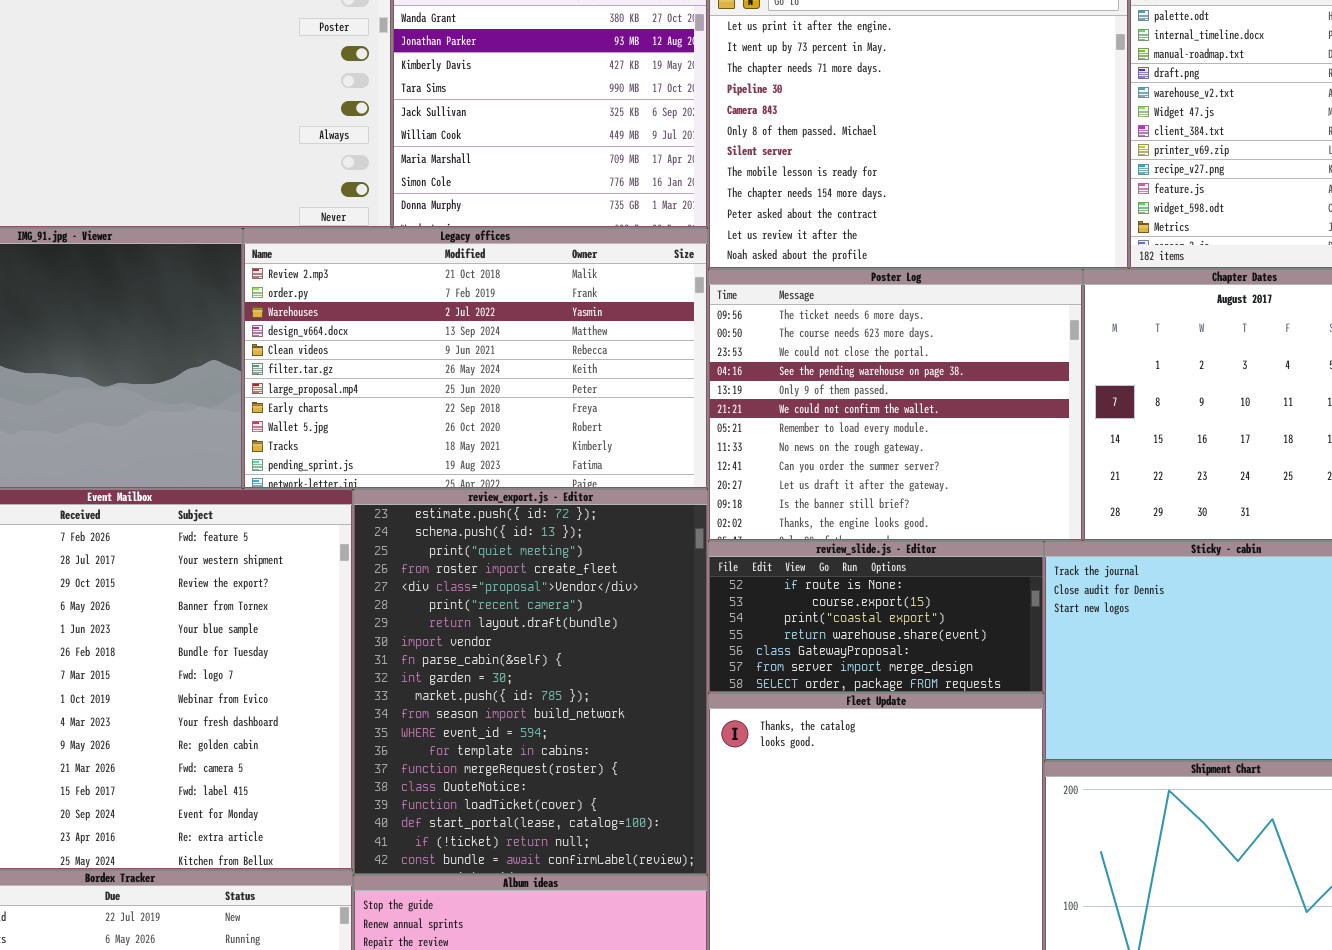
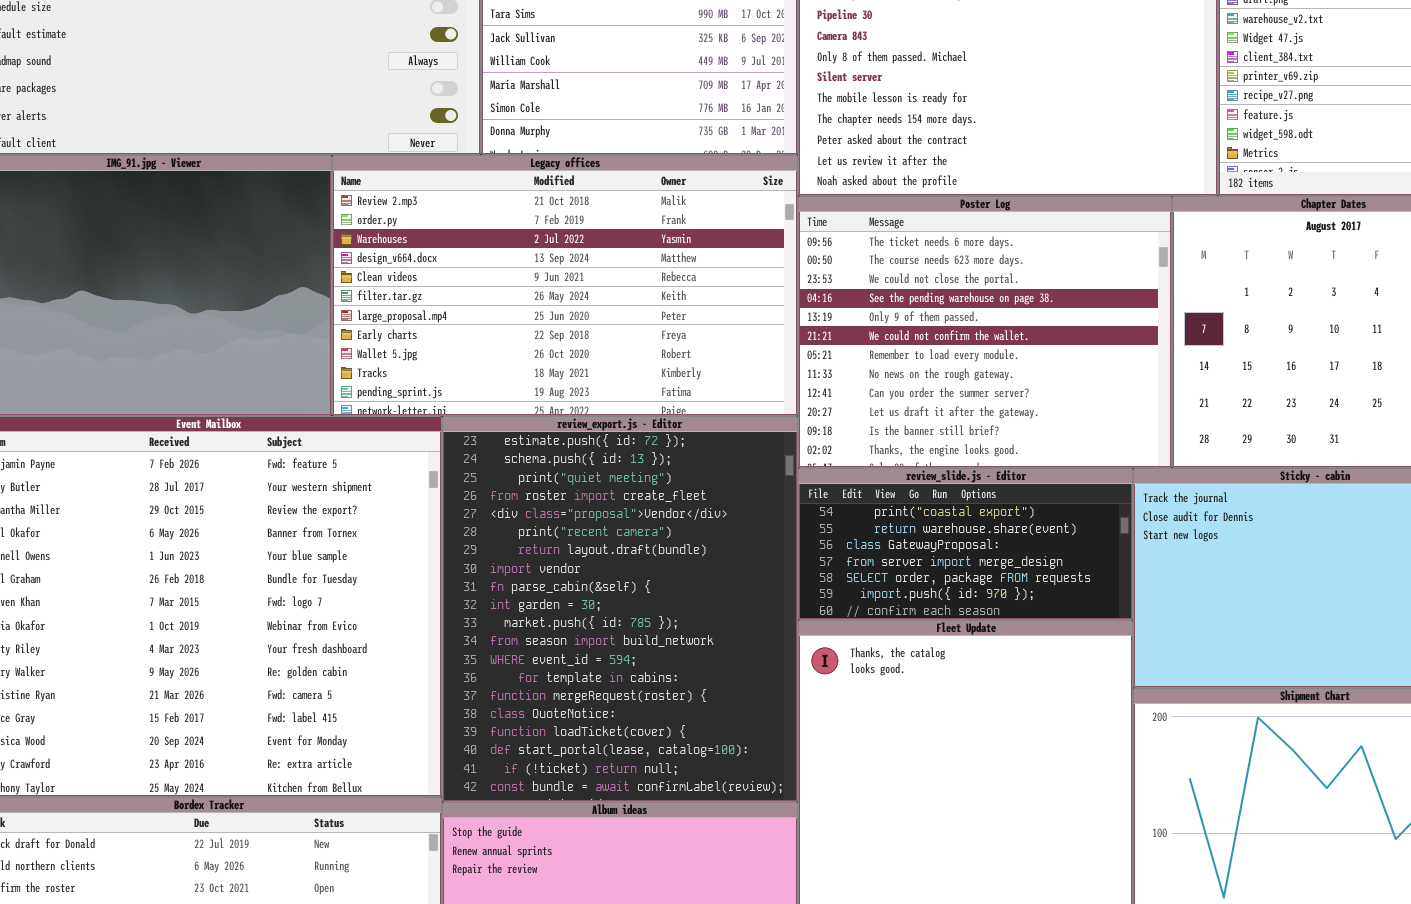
review_slide.js - Editor: [708,541,1044,693] -> [798,468,1133,620], scrolled down 2 rows

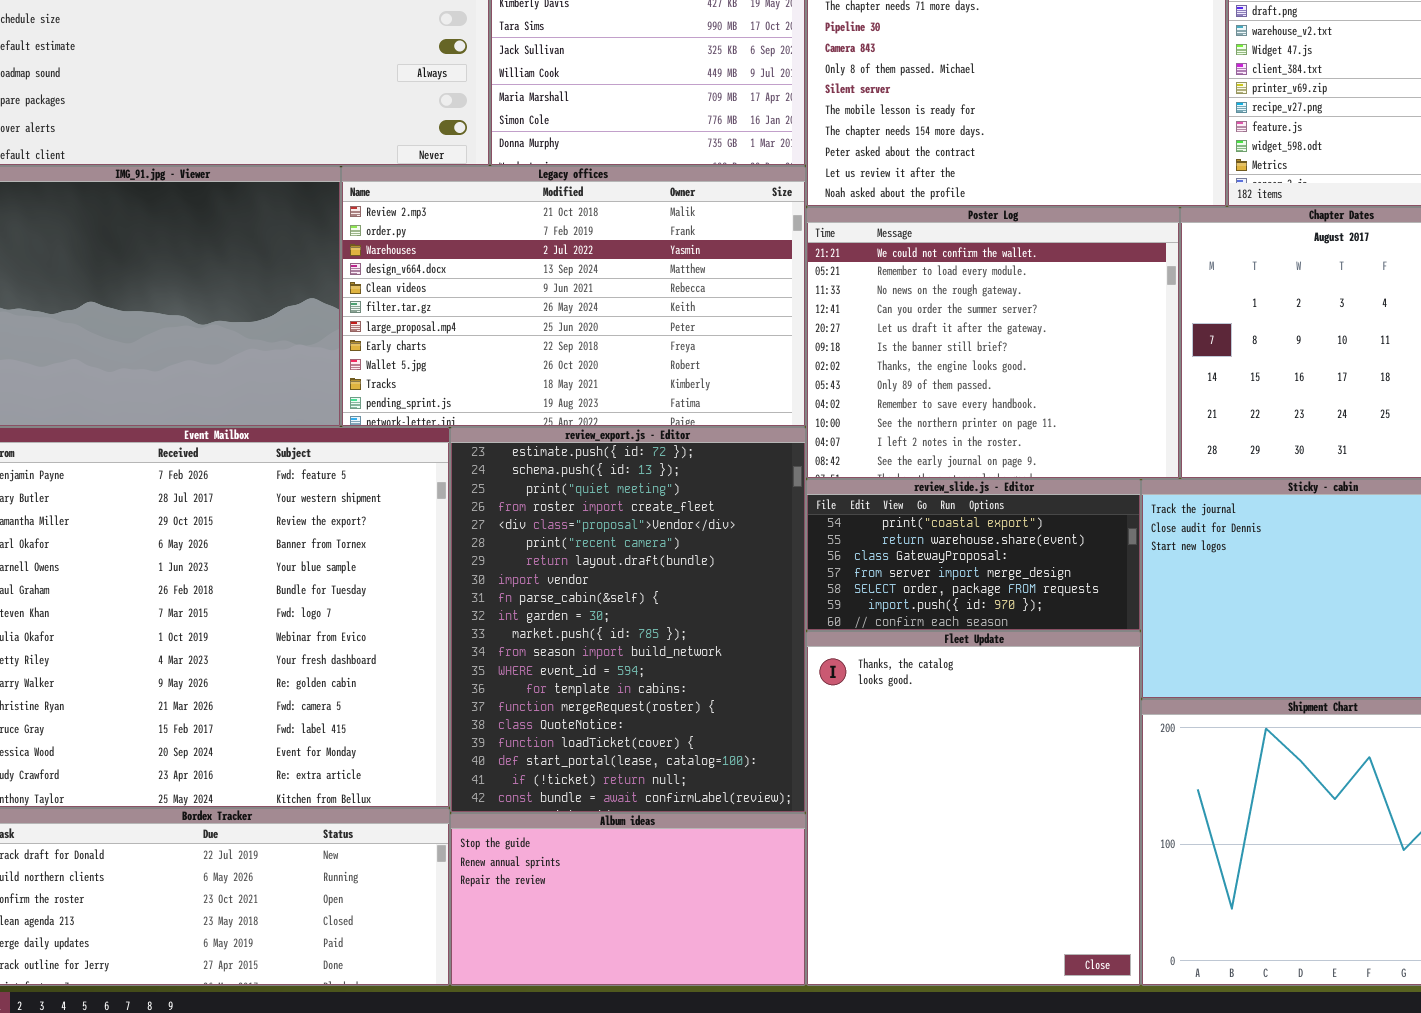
Poster Log: [798,196,1172,468] -> [806,207,1180,479], scrolled down 5 rows

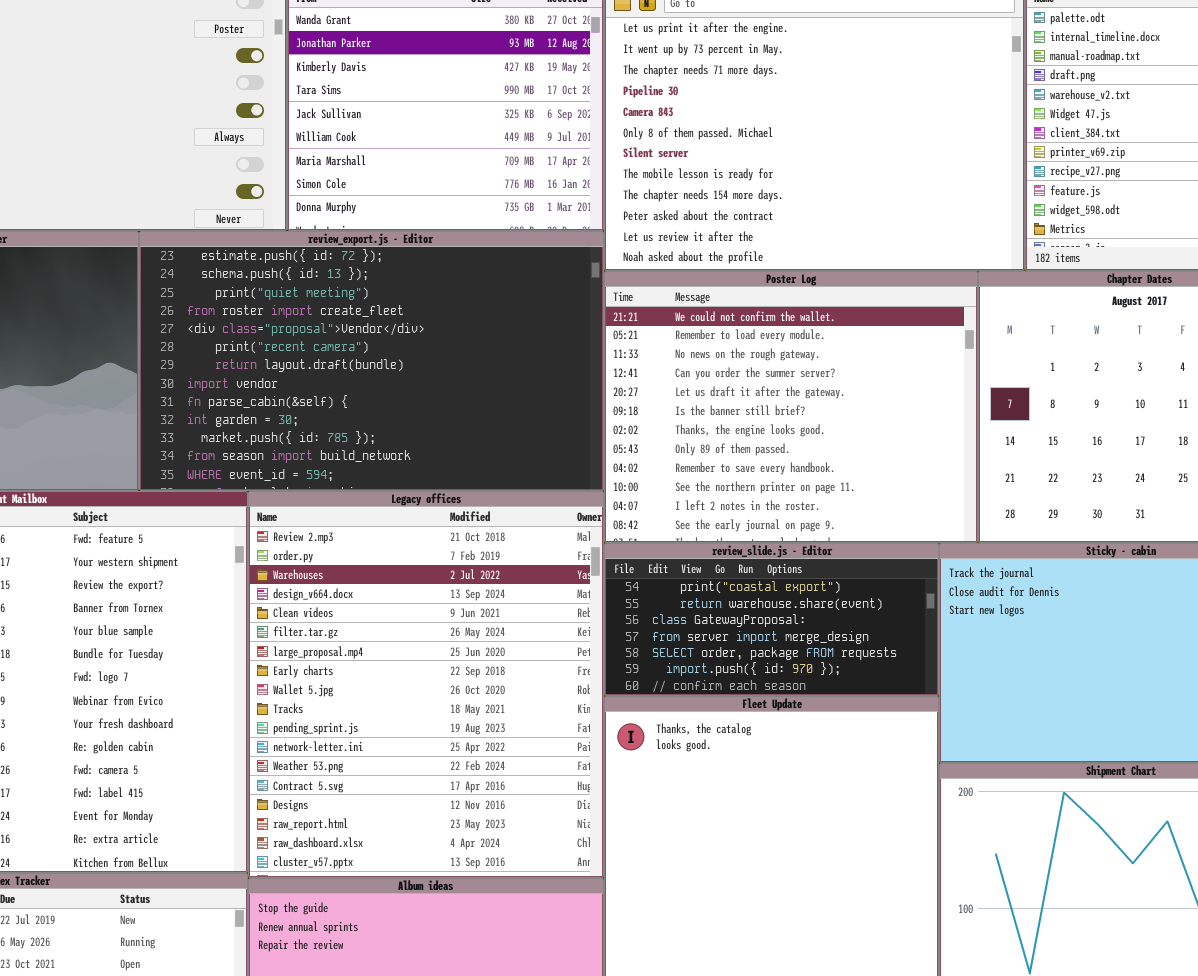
Legacy offices: [341,166,806,427] -> [248,491,604,878], moved, resized
review_export.js - Editor: [450,427,806,813] -> [139,231,604,491], moved, resized

